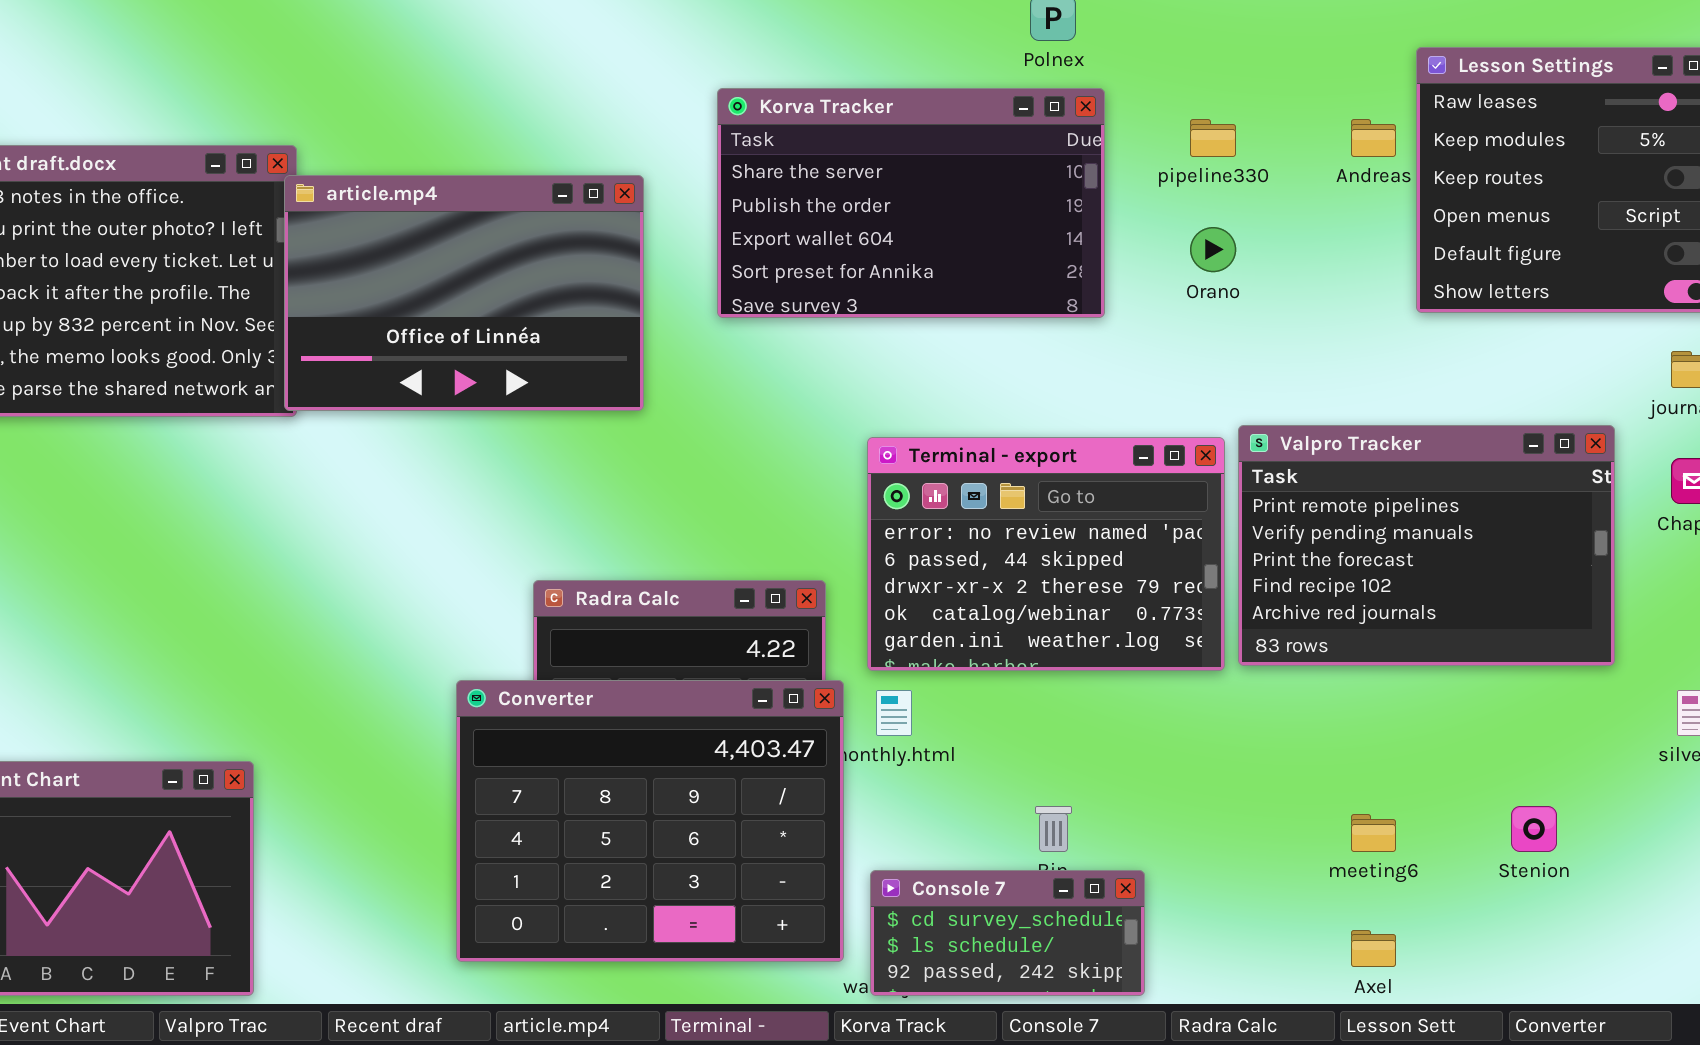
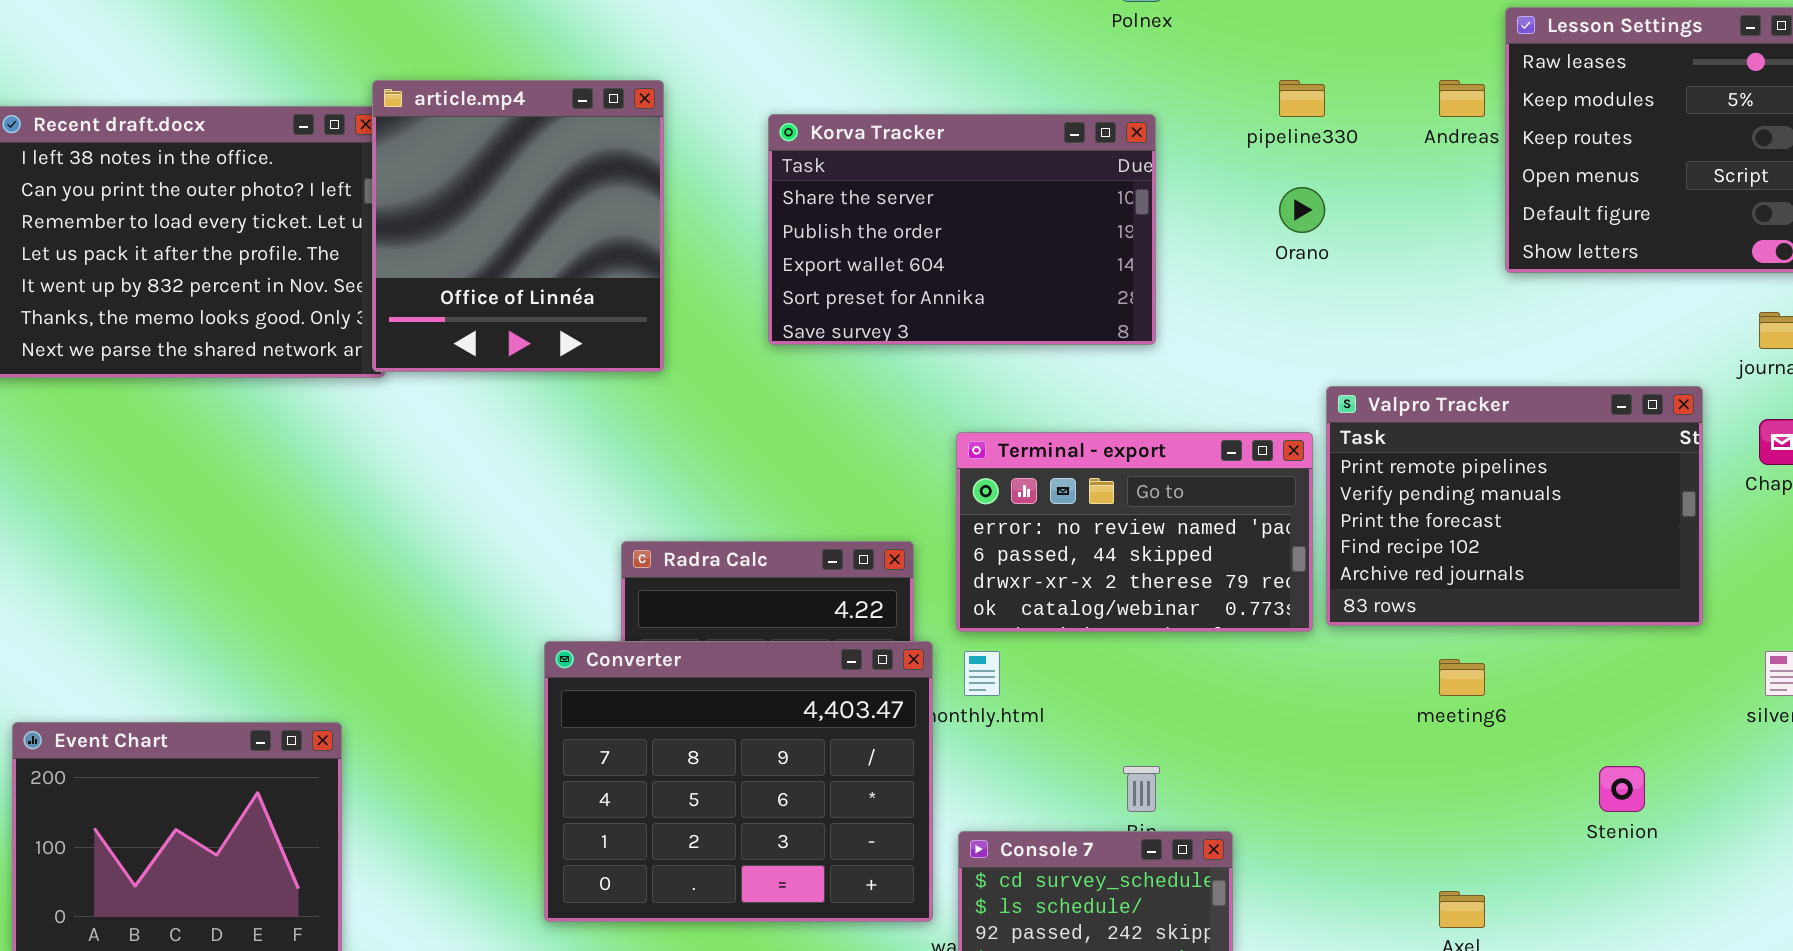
Korva Tracker: [717,88,1105,318] -> [768,114,1156,345], moved
article.mp4: [284,175,644,411] -> [372,80,664,372], resized
Terminal - export: [867,437,1225,671] -> [956,432,1313,632], resized
meeting6: [1351,814,1396,852] -> [1439,659,1485,696], moved

